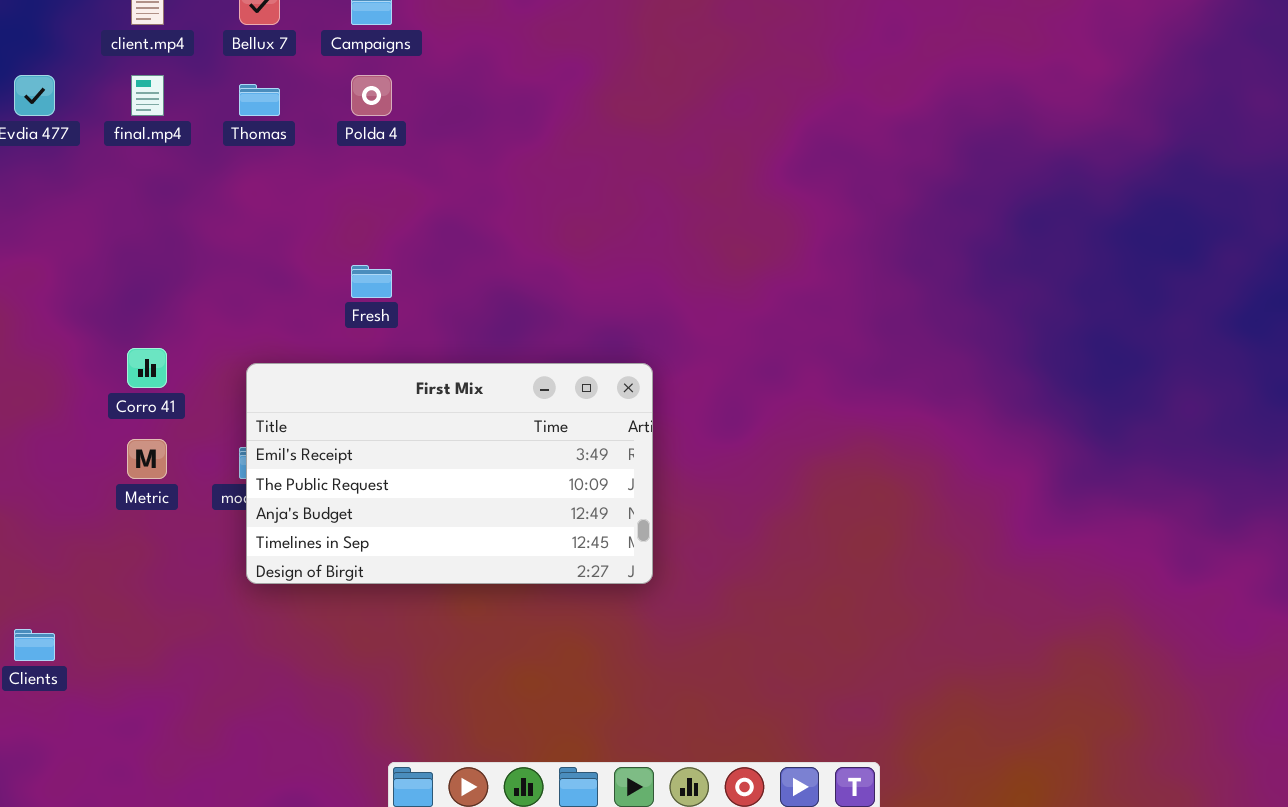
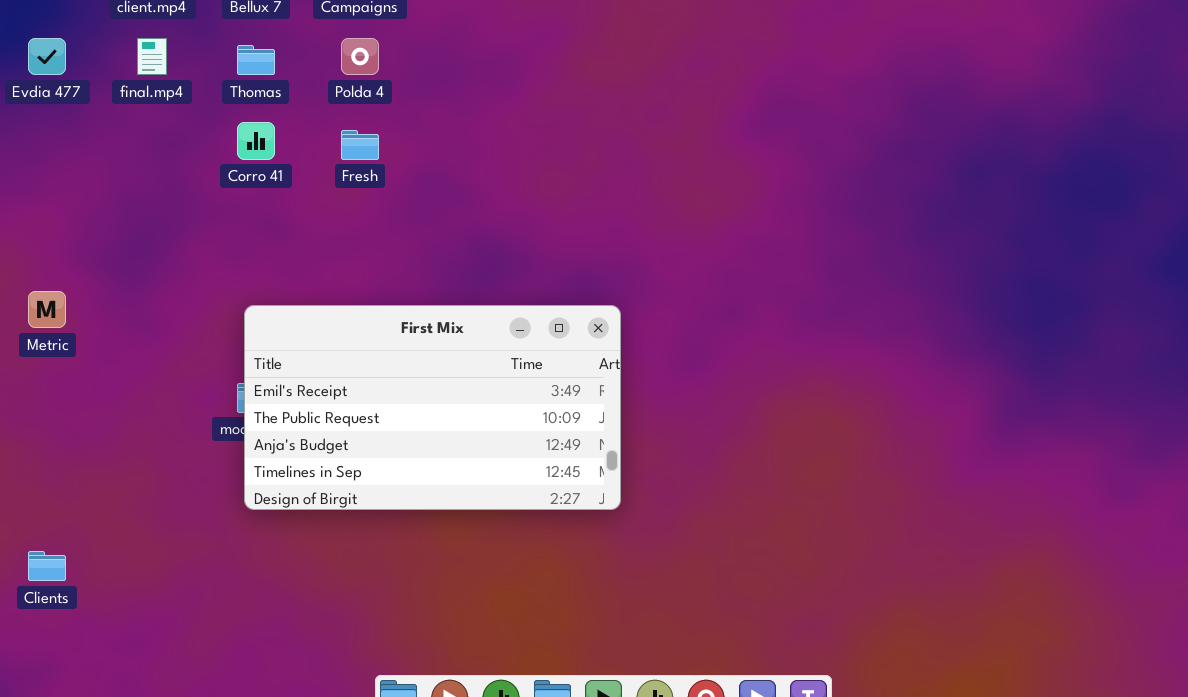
Fresh: [351,265,392,298] -> [341,130,379,160], moved
Corro 41: [127,348,167,388] -> [237,122,275,160], moved
Metric: [127,439,167,479] -> [28,291,66,328], moved

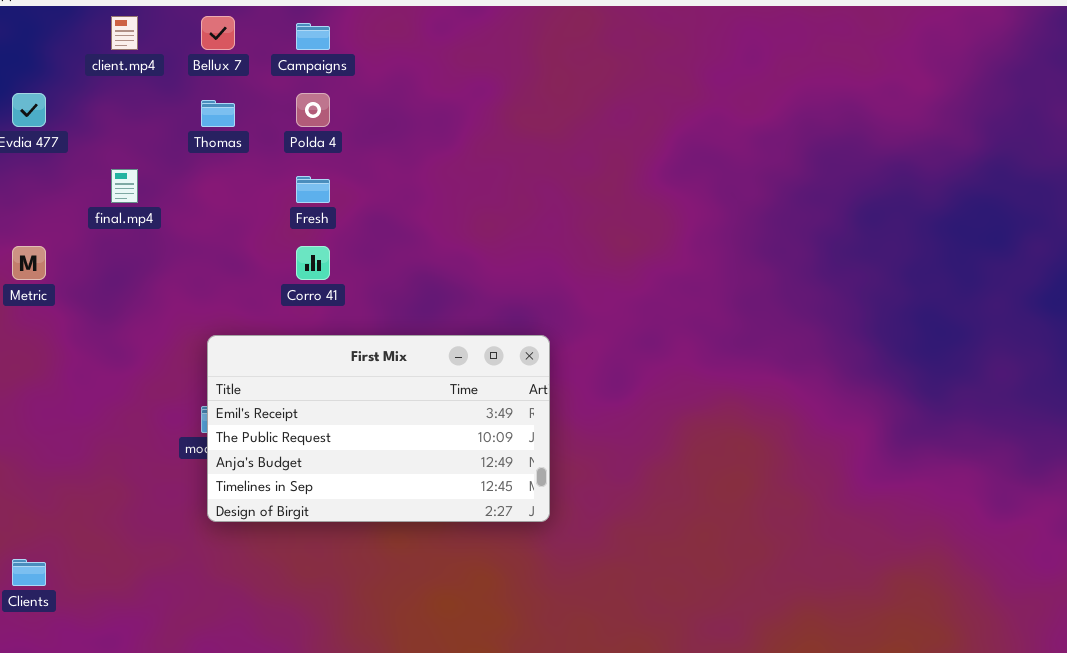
final.mp4: [137,38,167,75] -> [111,169,138,203], moved
Corro 41: [237,122,275,160] -> [296,246,330,280], moved
Metric: [28,291,66,328] -> [12,246,46,280], moved

